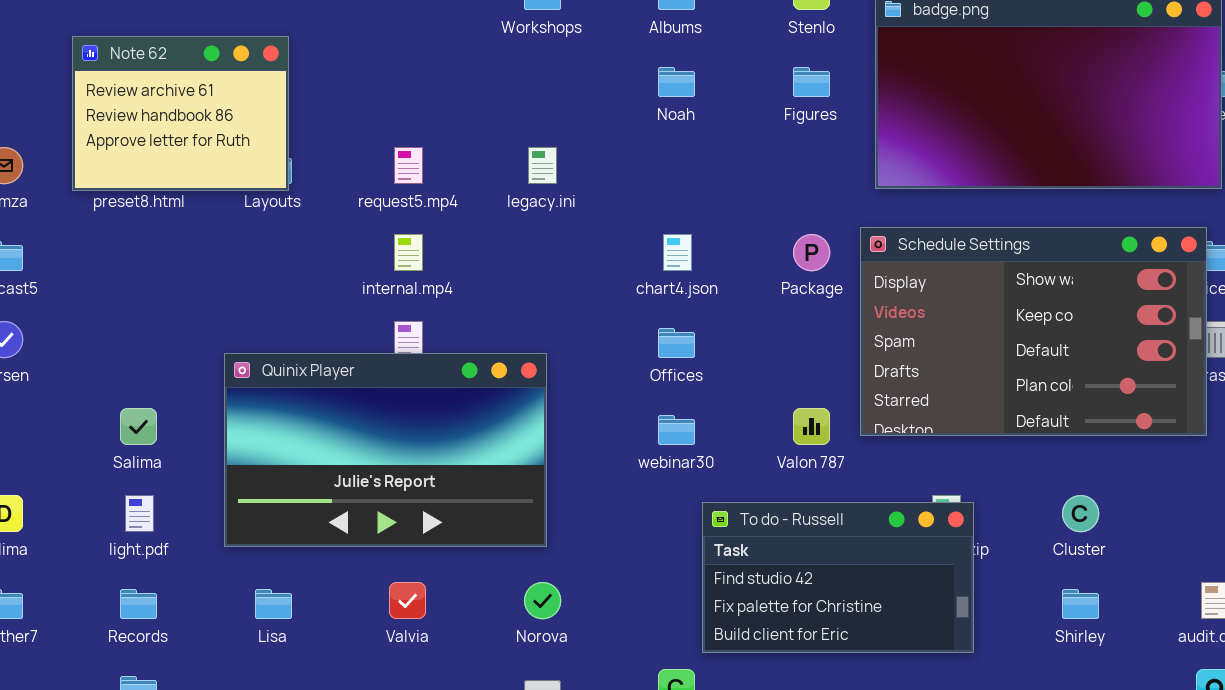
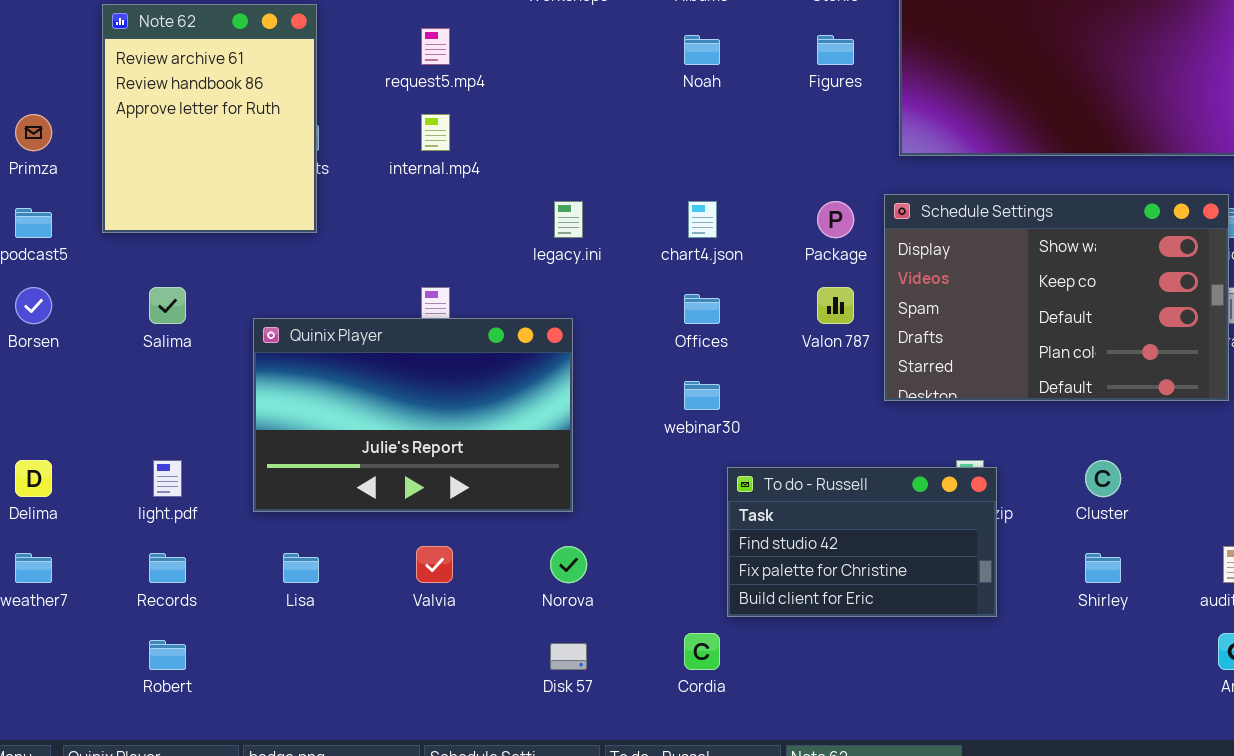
Note 62: [72,36,289,191] -> [102,4,317,233], resized
request5.mp4: [394,147,423,184] -> [421,28,450,65], moved
legacy.ini: [528,147,557,184] -> [554,201,583,238], moved
internal.mp4: [394,234,423,271] -> [421,114,450,151], moved
Salima: [120,408,157,445] -> [149,287,186,324], moved
Valon 787: [793,408,830,445] -> [817,287,854,324], moved

